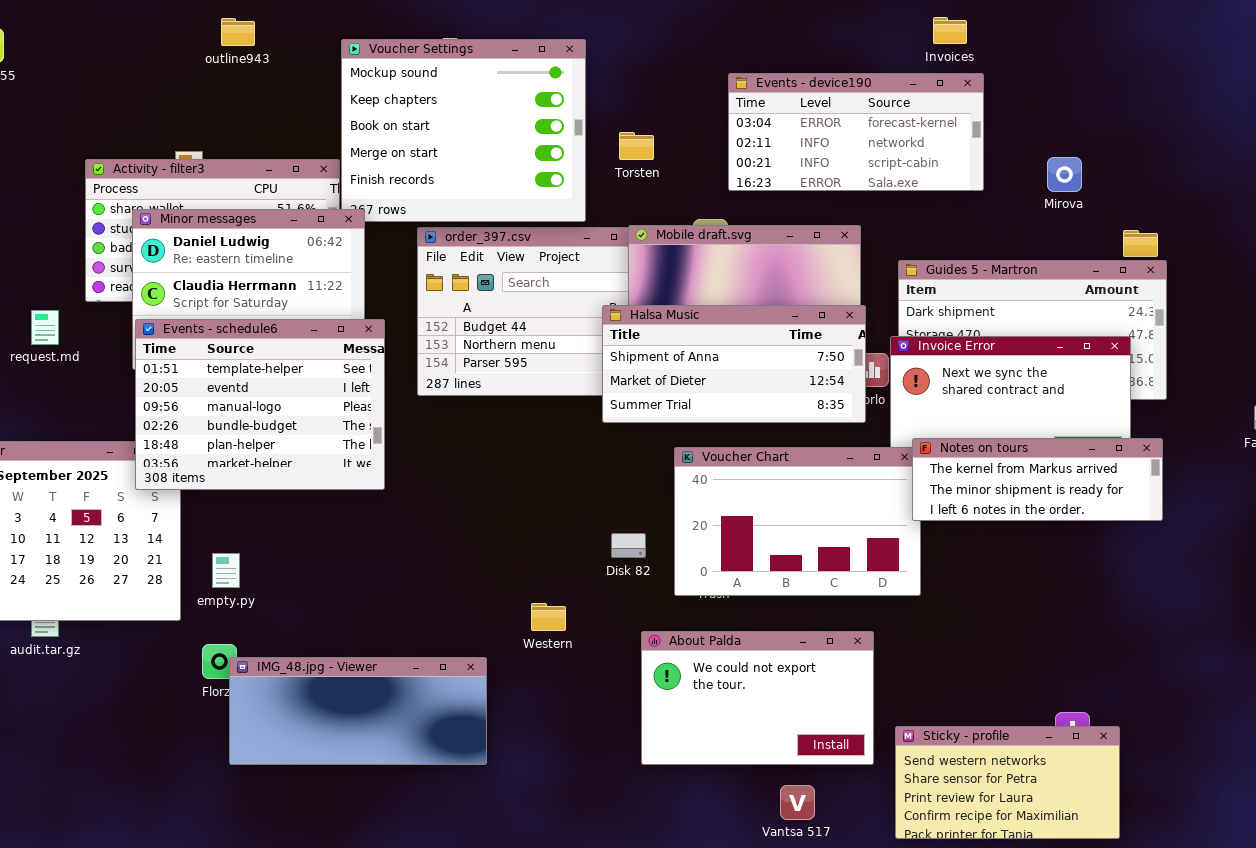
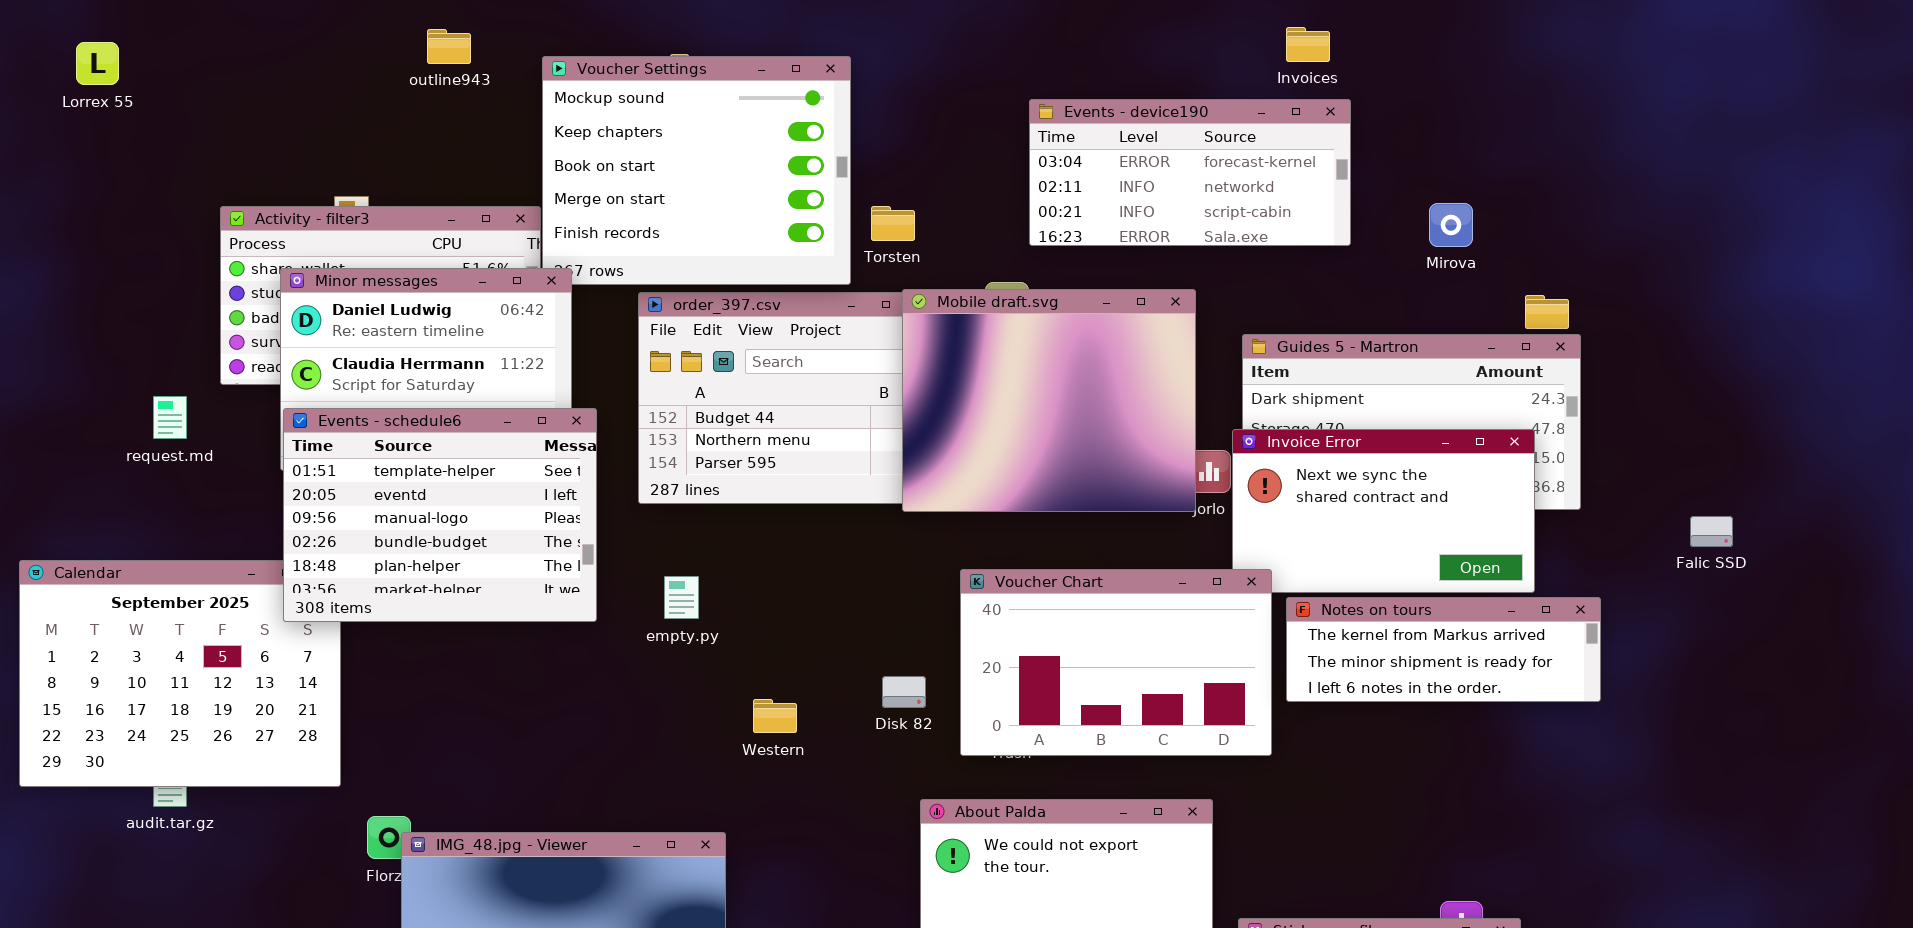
outline943: [221,18,255,46] -> [427,29,471,64], moved
Torsten: [619,132,654,160] -> [871,206,915,241], moved
Halsa Music: [602,305,866,423] -> none, closed
Notes on tours: [912,438,1163,521] -> [1286,597,1601,702], moved
empty.py: [212,553,240,588] -> [664,576,699,619], moved
Western: [531,603,566,631] -> [753,699,797,733], moved

